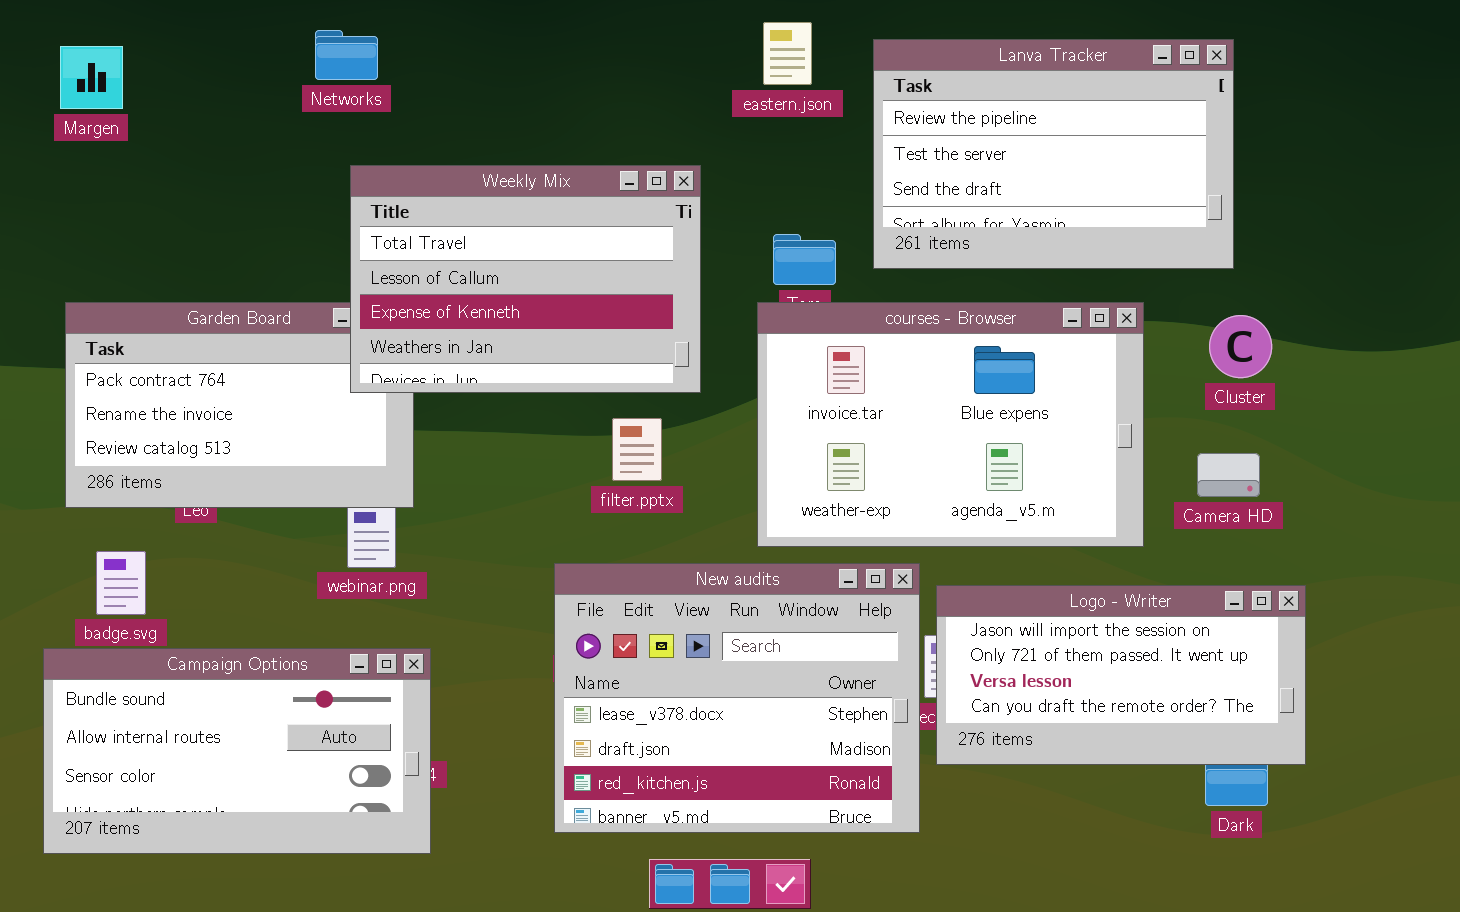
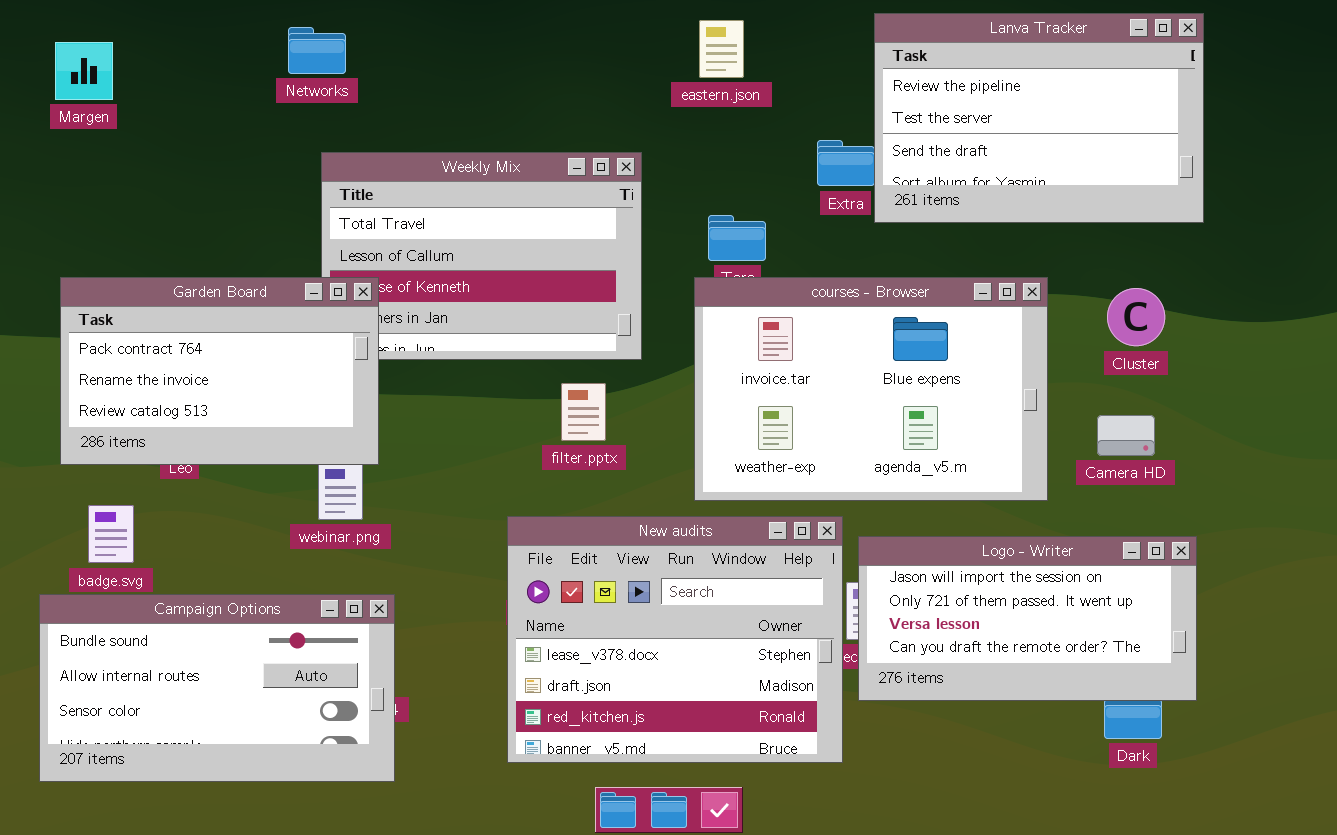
Lanva Tracker: [873,39,1234,269] -> [874,13,1204,223], moved
Garden Board: [65,302,414,508] -> [60,277,379,465], raised

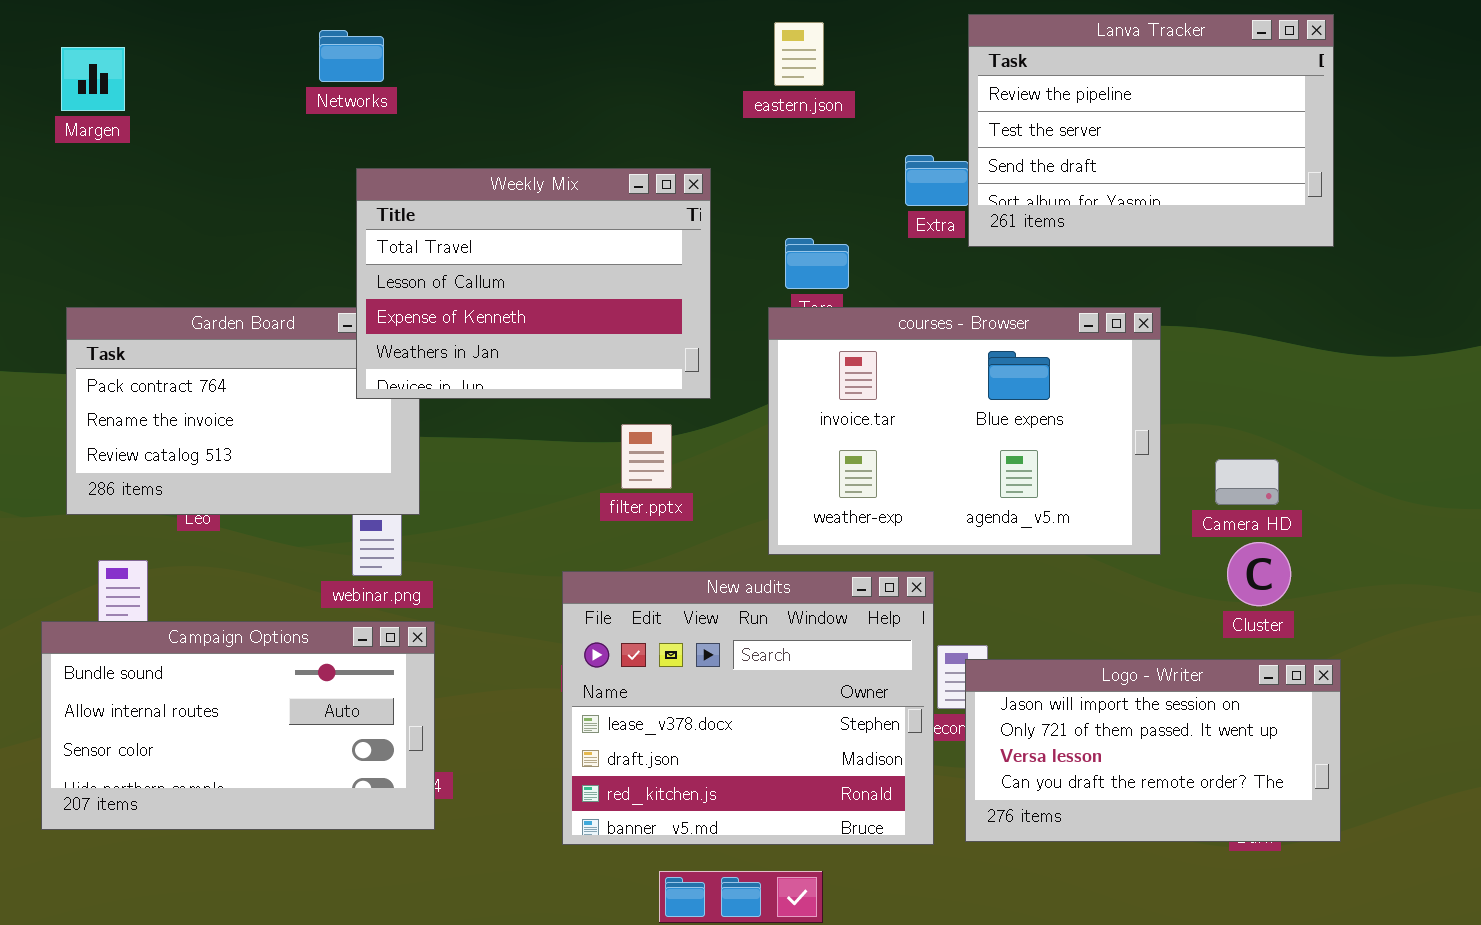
Weekly Mix: [321,152,642,360] -> [356,168,711,399], raised
Cluster: [1107,288,1165,346] -> [1227,542,1291,606], moved
Logo - Writer: [858,536,1197,701] -> [965,659,1341,842], moved
Campaign Options: [39,594,395,782] -> [41,621,435,830], moved

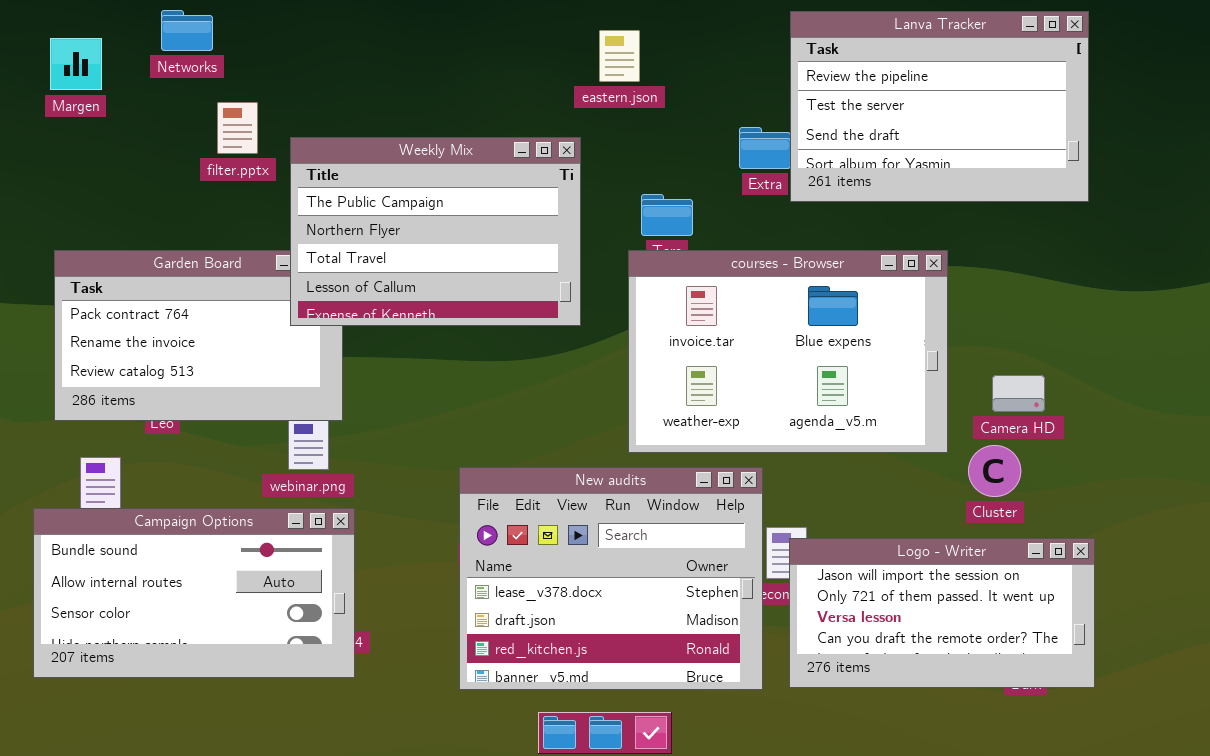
eastern.json: [774,22,824,86] -> [599,30,640,82], moved
Networks: [319,30,384,82] -> [161,10,213,51], moved
Weekly Mix: [356,168,711,399] -> [290,137,581,326], scrolled up 2 rows
filter.pptx: [621,424,672,489] -> [217,102,258,154], moved
Cluster: [1227,542,1291,606] -> [968,445,1021,497], moved

